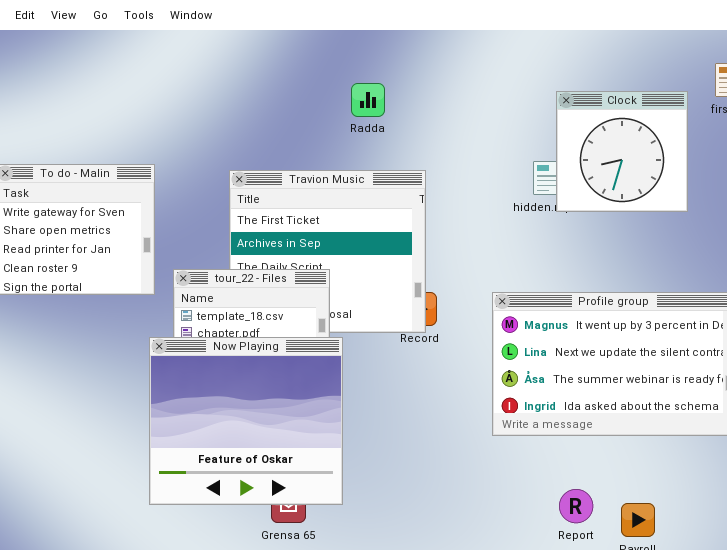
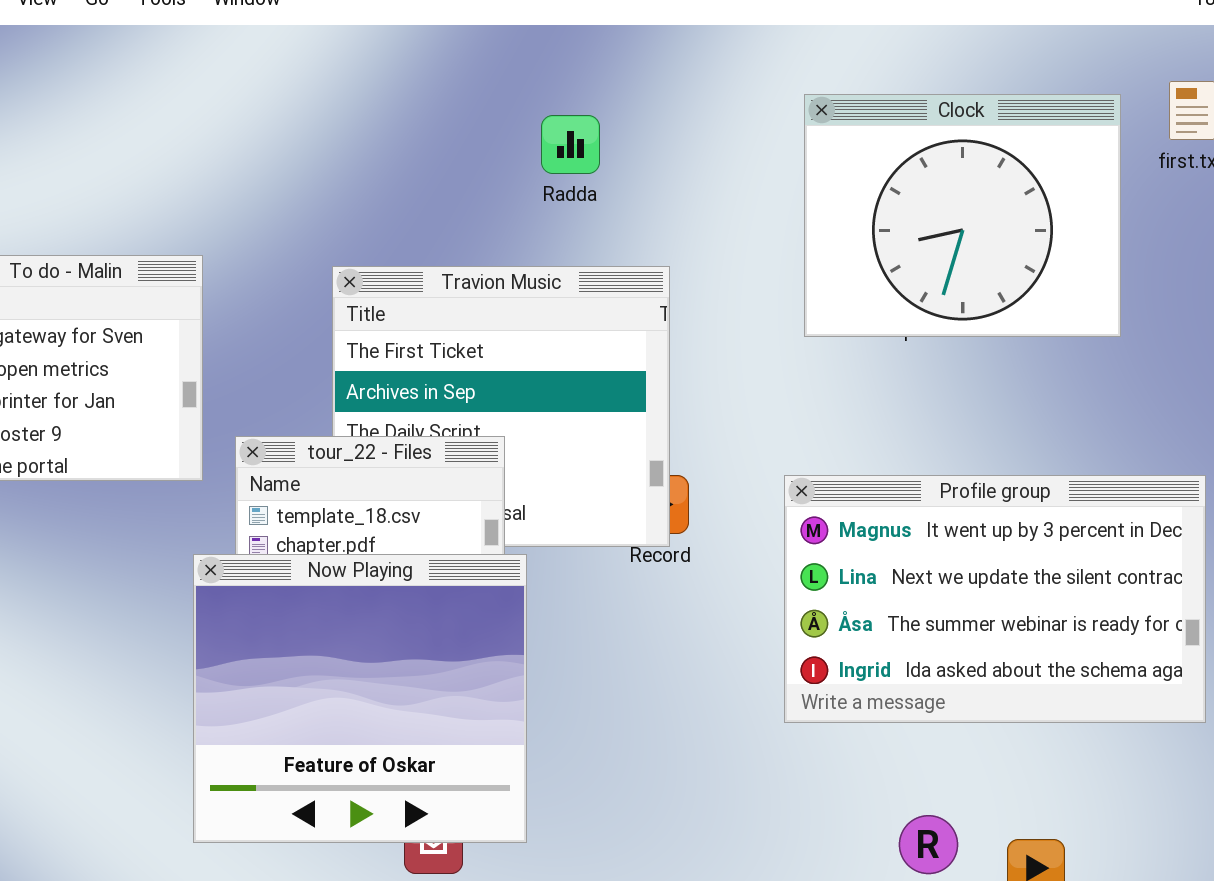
Clock: [556,91,688,212] -> [804,94,1121,337], resized

